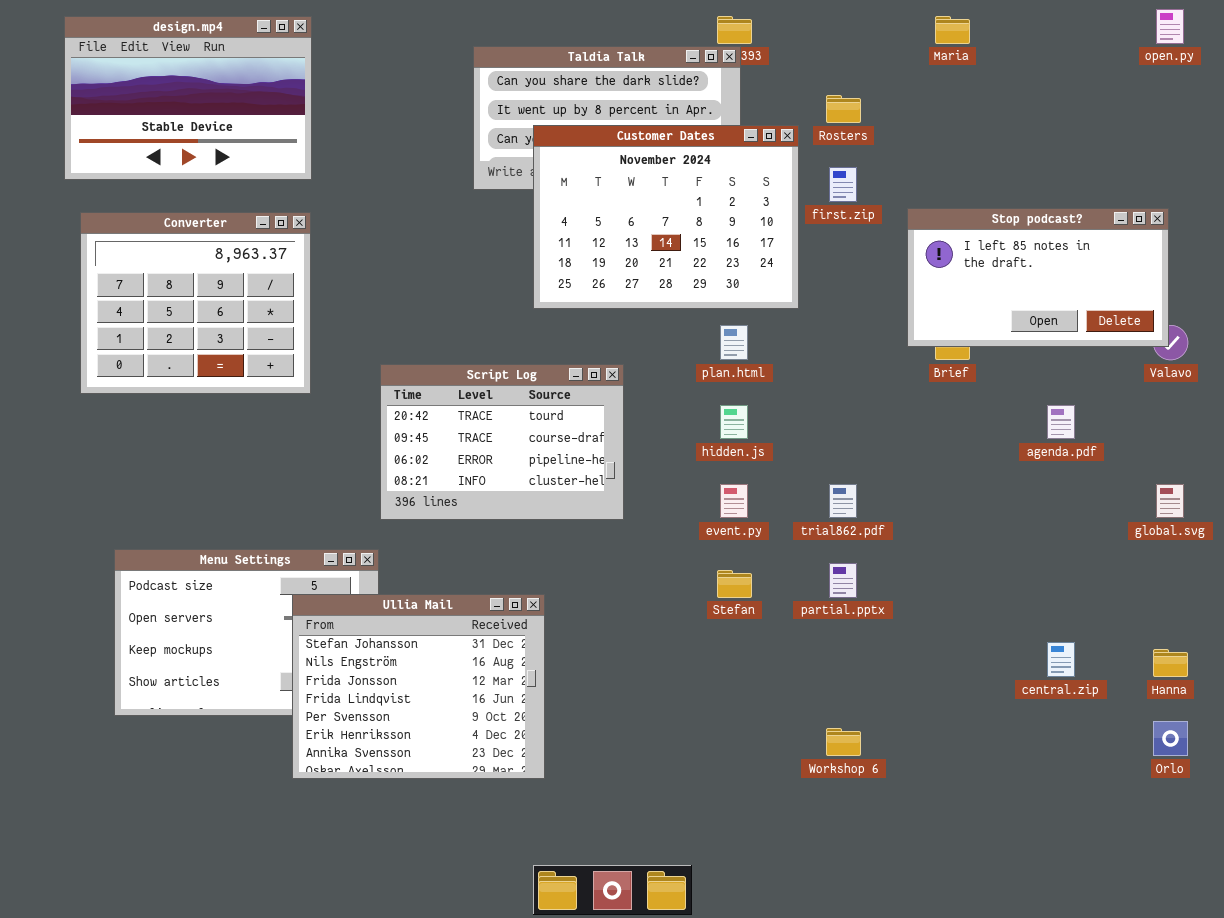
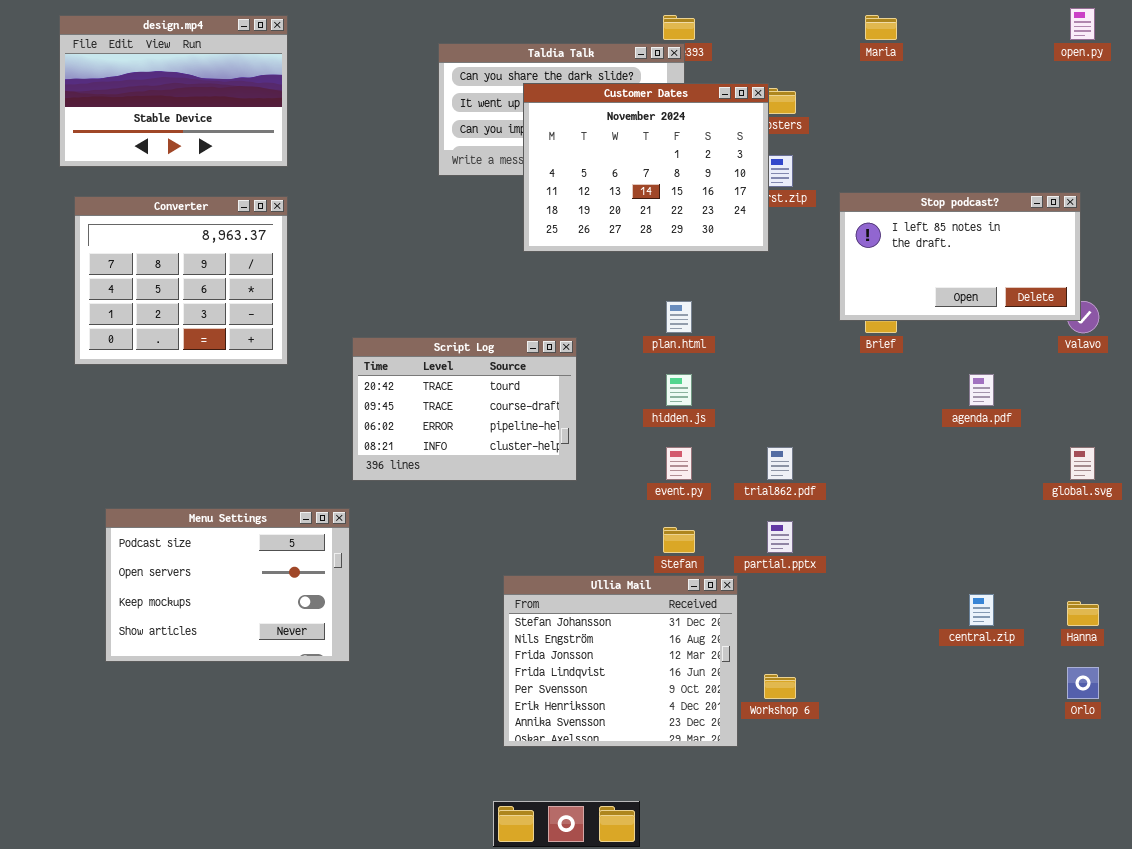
Customer Dates: [533,125,799,309] -> [523,83,769,252], moved
Ullia Mail: [292,594,545,779] -> [503,575,738,747], moved

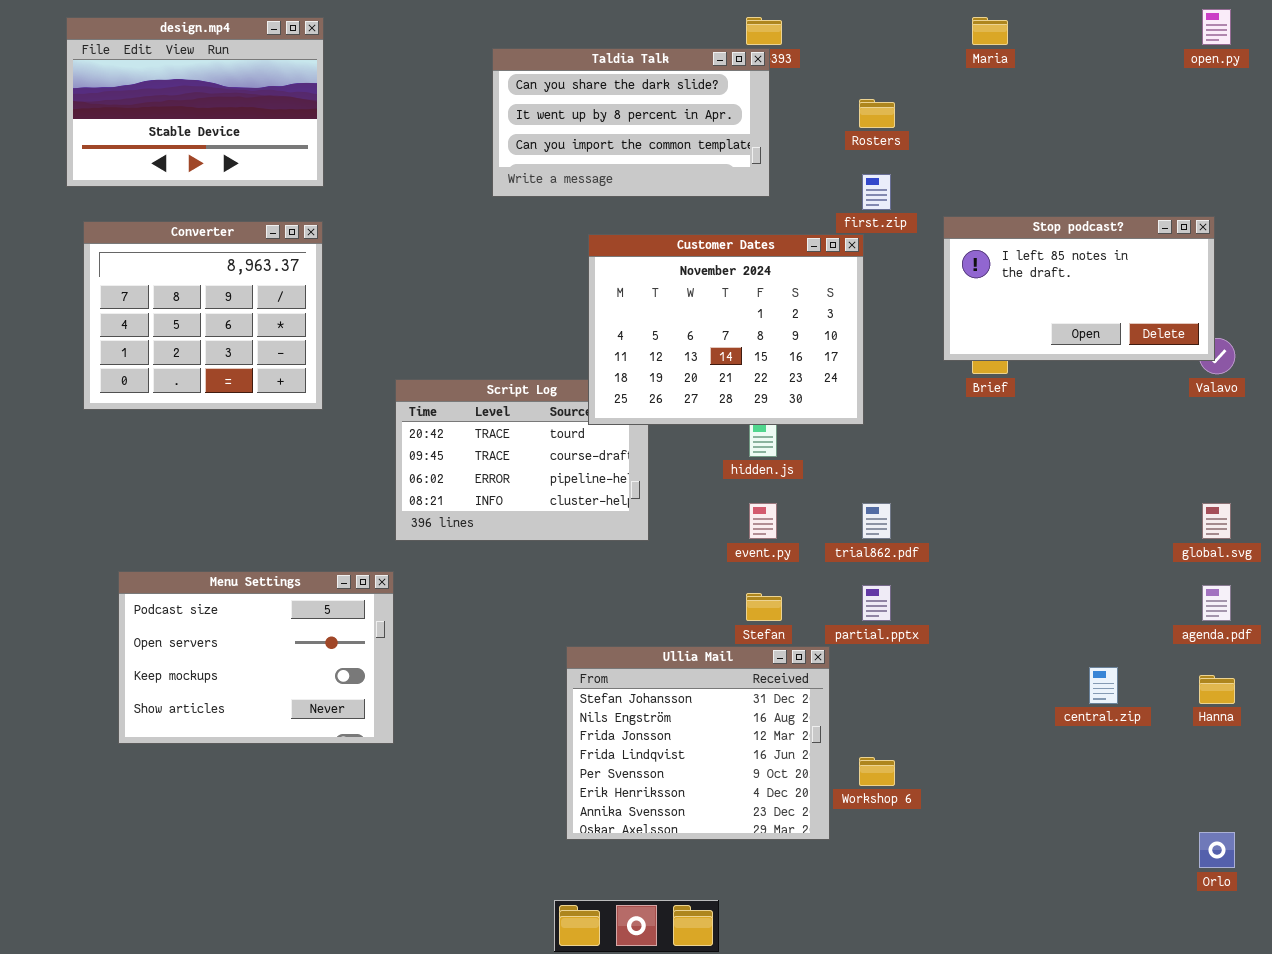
Customer Dates: [523,83,769,252] -> [588,234,864,425], moved
agenda.pdf: [969,374,994,406] -> [1202,585,1231,621], moved
Orlo: [1067,667,1099,699] -> [1199,832,1235,868], moved

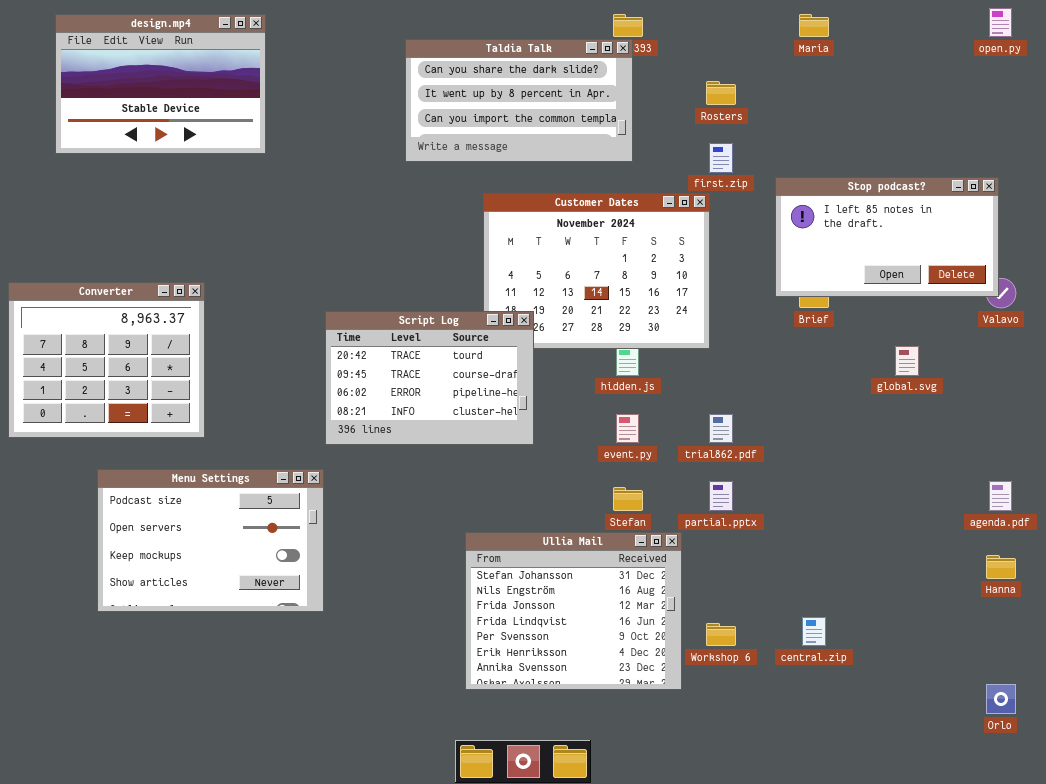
Converter: [83,221,323,410] -> [8,282,205,438], moved
Script Log: [395,379,649,541] -> [325,311,534,445], raised
global.svg: [1202,503,1231,539] -> [895,346,919,376], moved
central.zip: [1089,667,1118,704] -> [802,617,826,646], moved

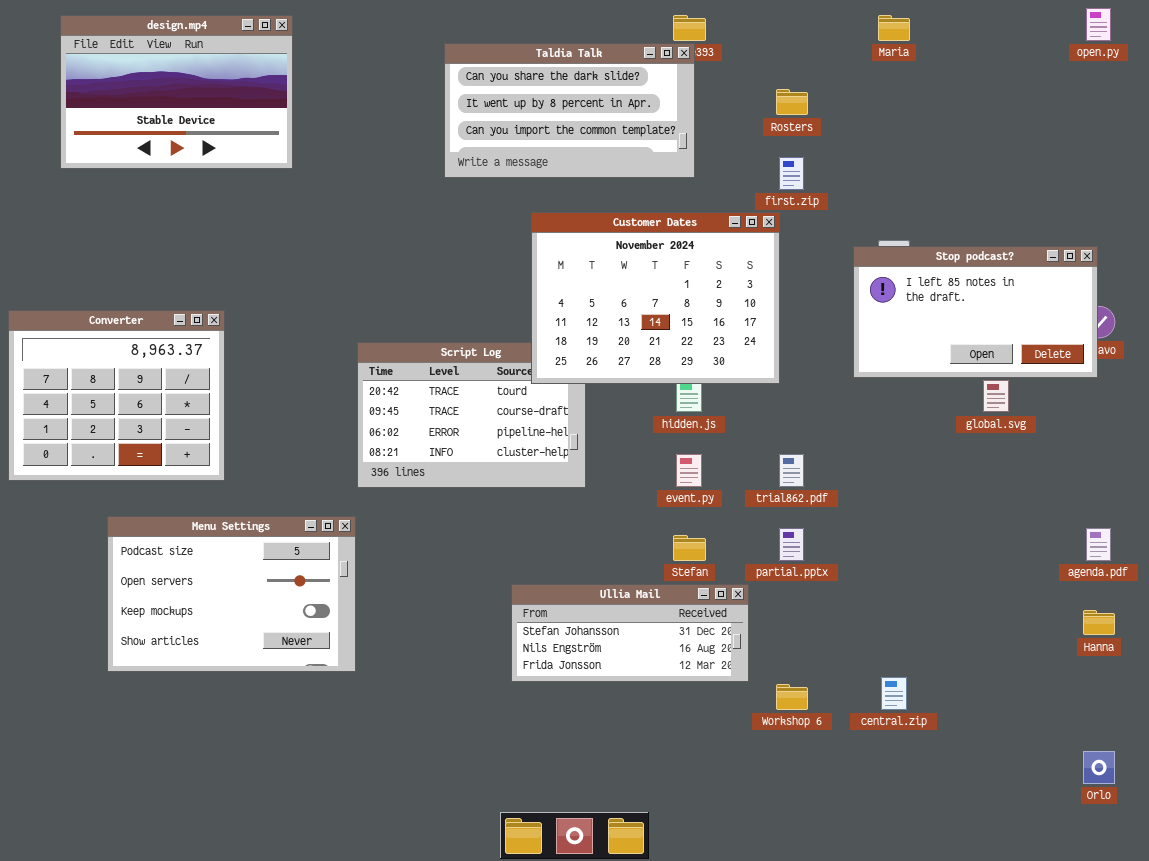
Stop podcast?: [775,177,999,297] -> [853,246,1098,378], moved
Customer Dates: [483,193,710,349] -> [531,212,780,384], raised
Ullia Mail: [465,532,682,690] -> [511,584,749,682], resized

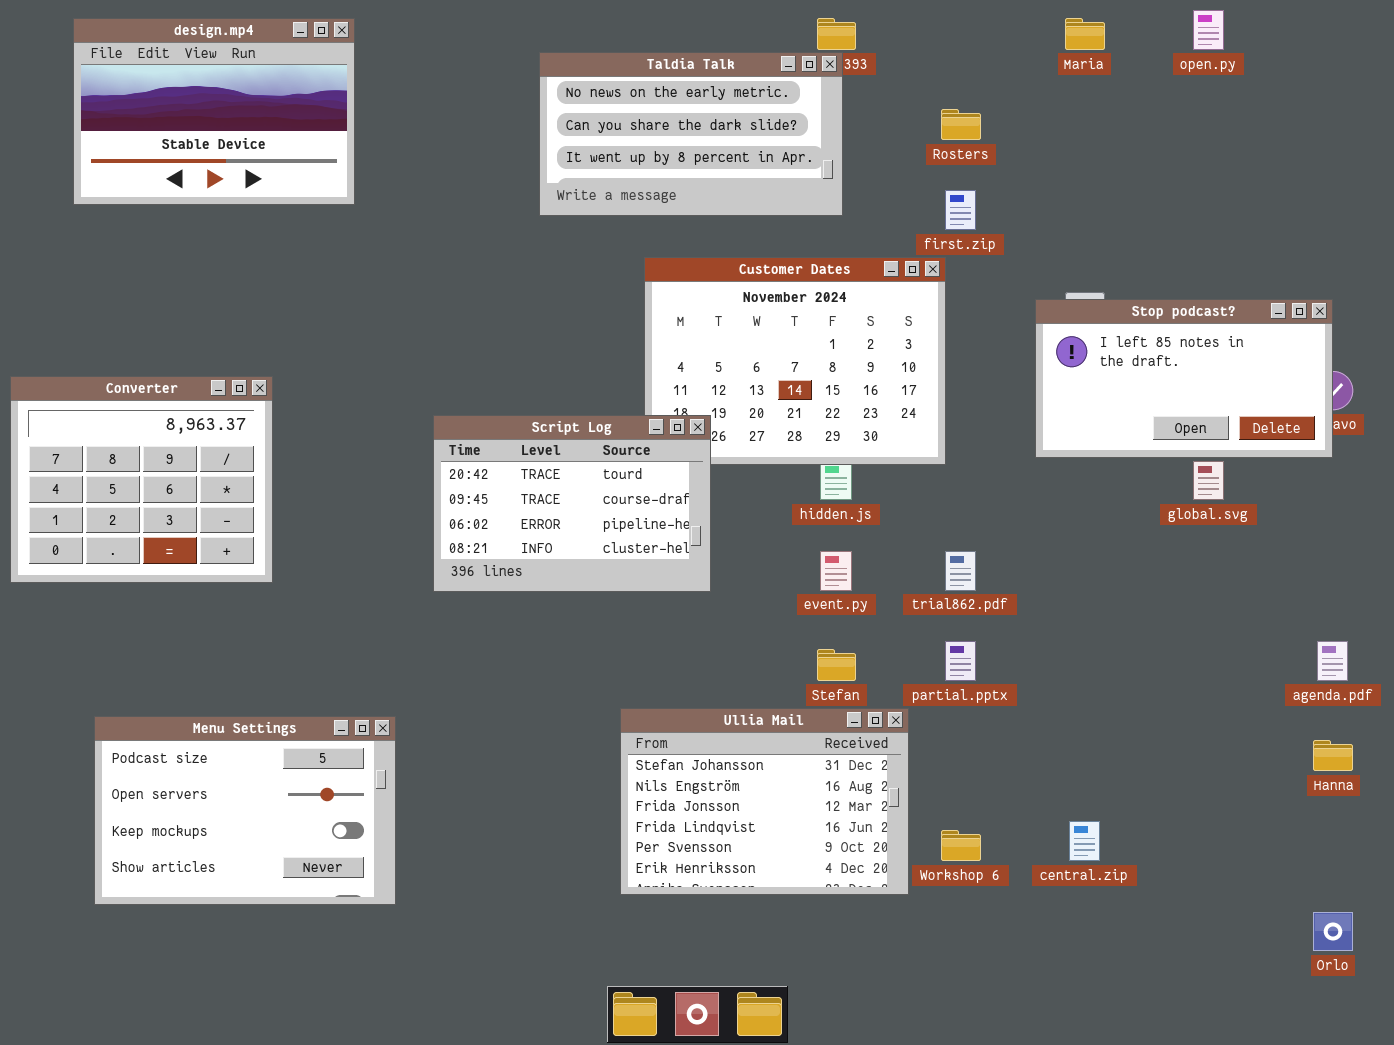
open.py: [1086,8,1111,41] -> [1193,10,1224,50], moved
Taldia Talk: [444,43,695,178] -> [539,52,843,216], scrolled up 1 row
Script Log: [357,342,586,488] -> [433,415,711,592], raised
Menu Settings: [107,516,356,672] -> [94,716,396,905], moved
Ullia Mail: [511,584,749,682] -> [620,708,909,895], resized

